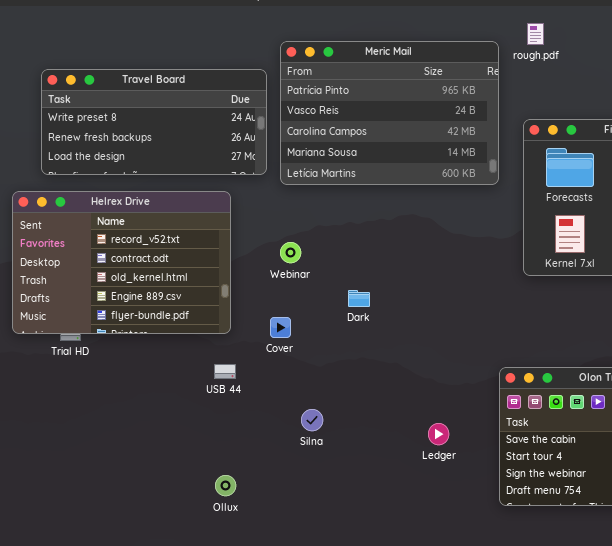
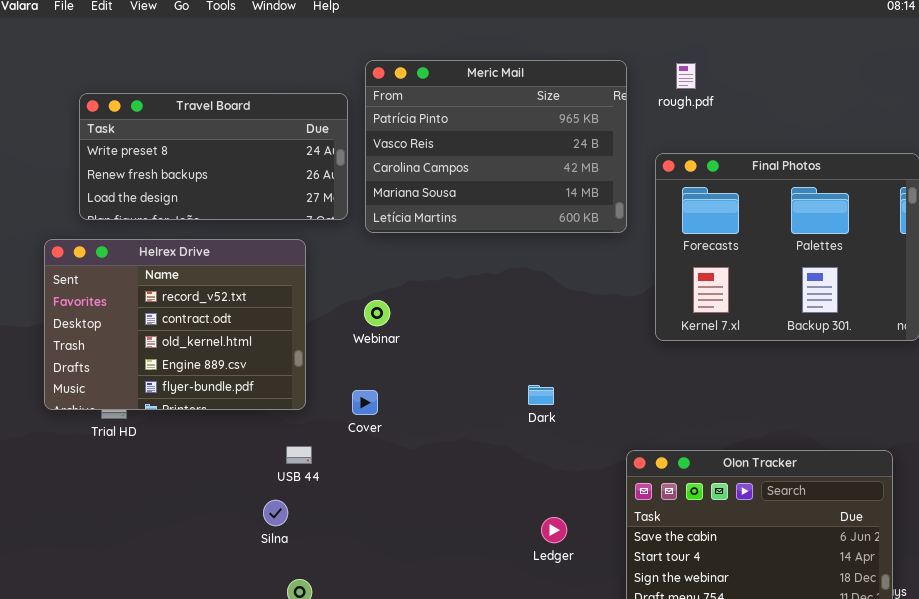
rough.pdf: [527,23,544,45] -> [676,63,696,89], moved
Dark: [348,290,370,307] -> [528,385,554,405], moved
Silna: [301,409,323,431] -> [263,500,288,526], moved

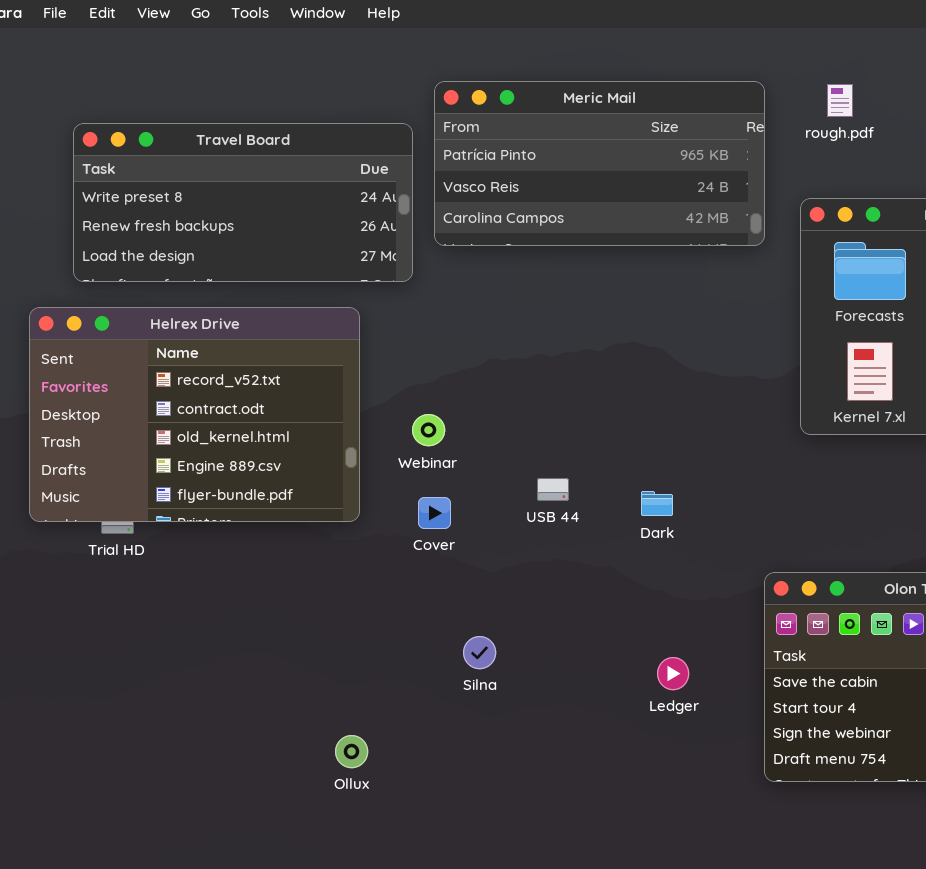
Meric Mail: [365,60,627,233] -> [434,81,765,246], resized
Webinar: [364,300,390,326] -> [412,414,445,446], moved
USB 44: [286,446,312,464] -> [537,478,569,501], moved
Silna: [263,500,288,526] -> [463,636,496,669], moved

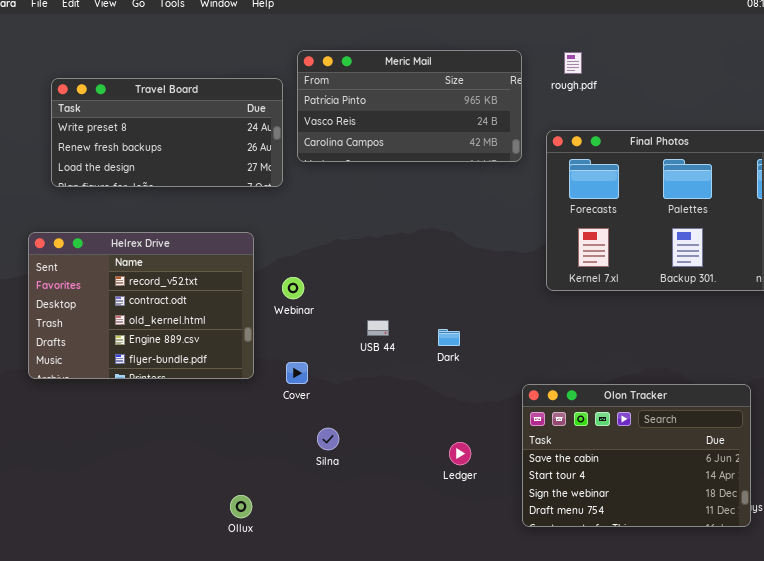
Helrex Drive: [29,307,360,522] -> [28,232,254,379], moved
Cover: [418,497,451,529] -> [286,362,308,384], moved

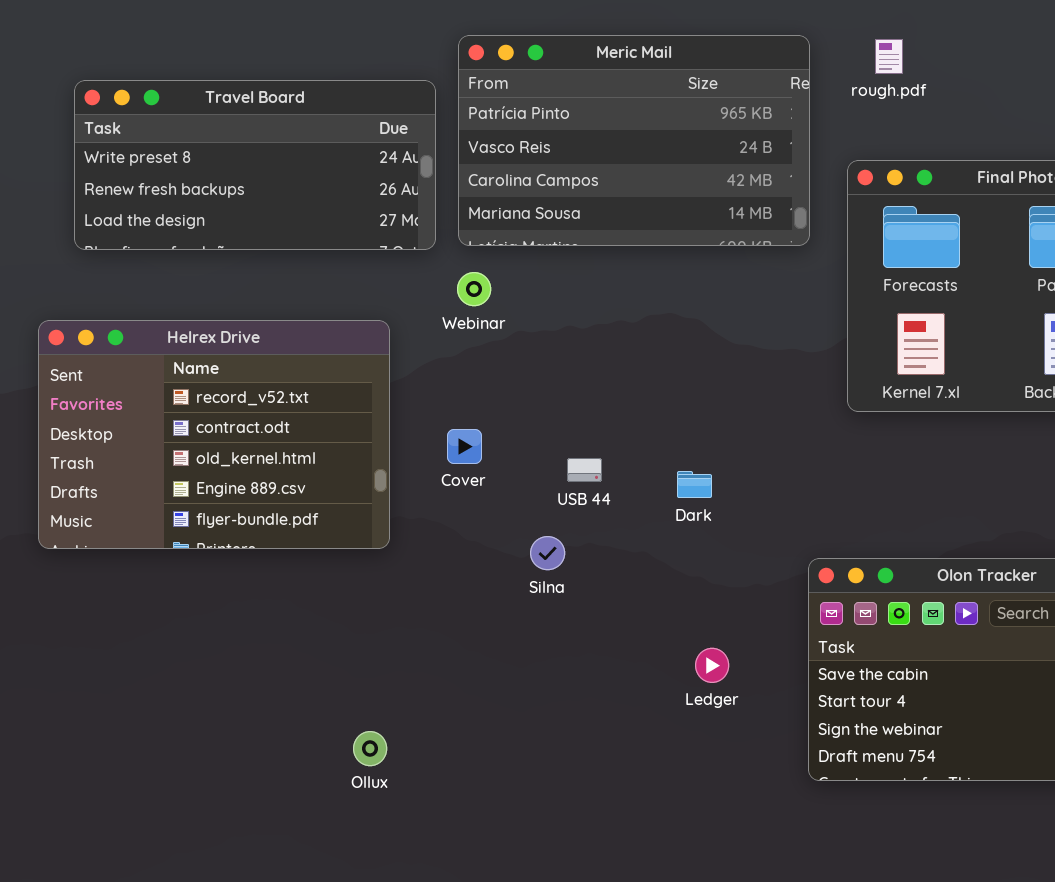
Meric Mail: [297,50,522,162] -> [458,35,810,246], resized
Webinar: [282,277,304,299] -> [457,272,491,306], moved
Cover: [286,362,308,384] -> [447,429,482,464], moved
Silna: [317,428,339,450] -> [530,536,565,570], moved

